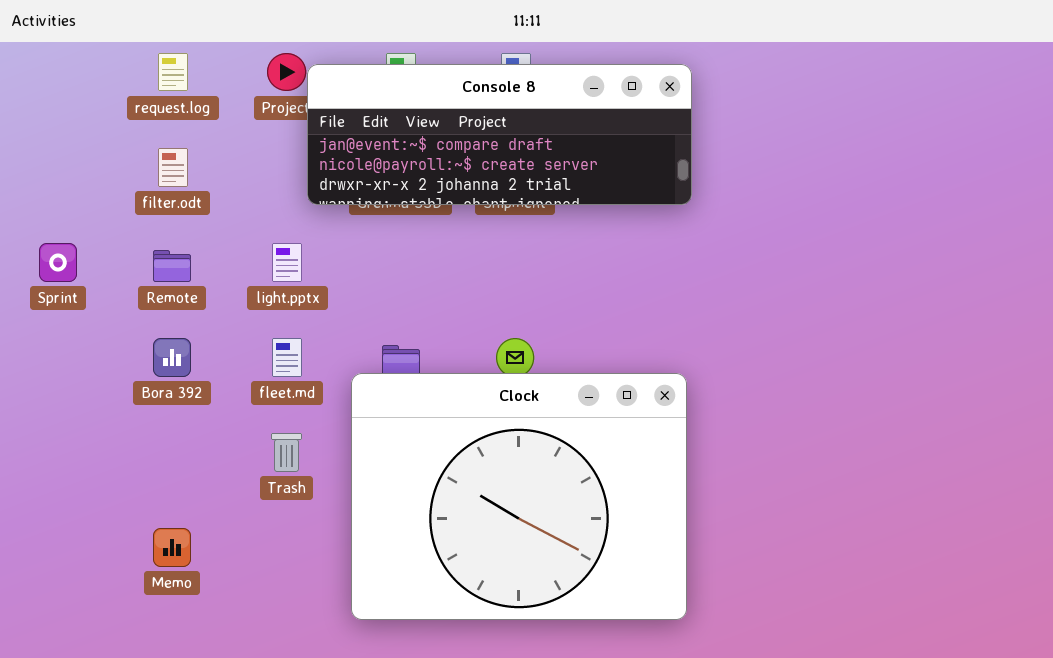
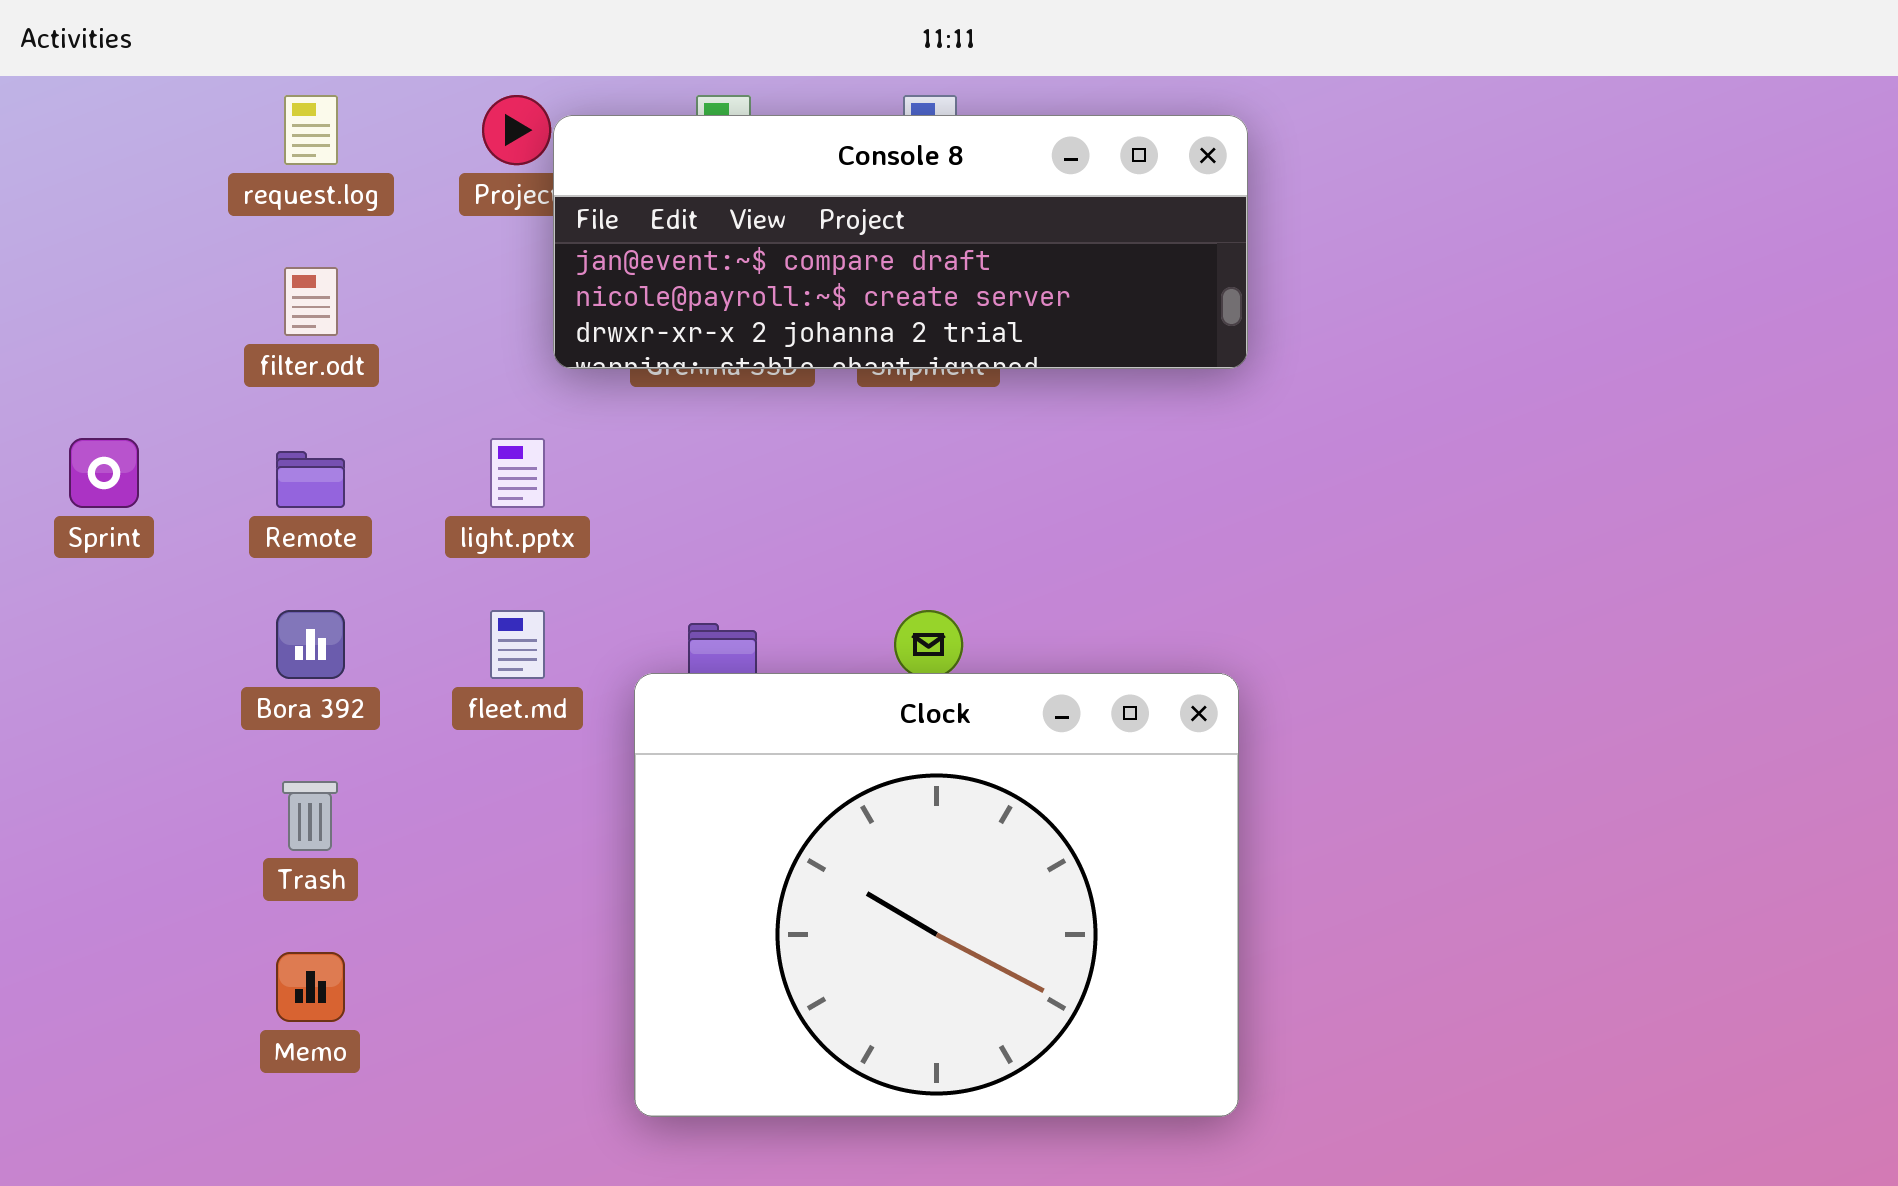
Trash: [271,433,302,472] -> [282,781,338,851], moved

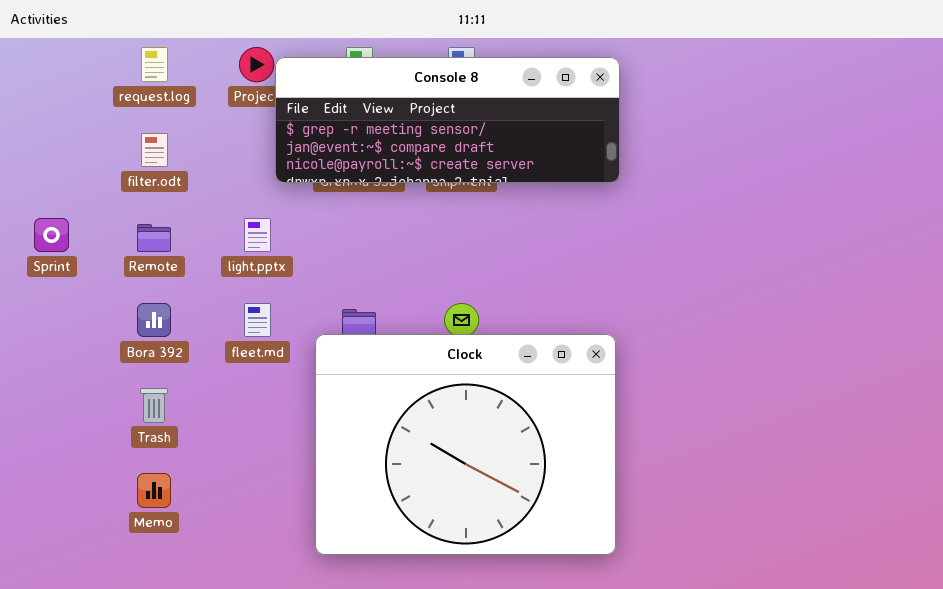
Console 8: [553,115,1248,369] -> [275,57,620,183], scrolled up 1 row

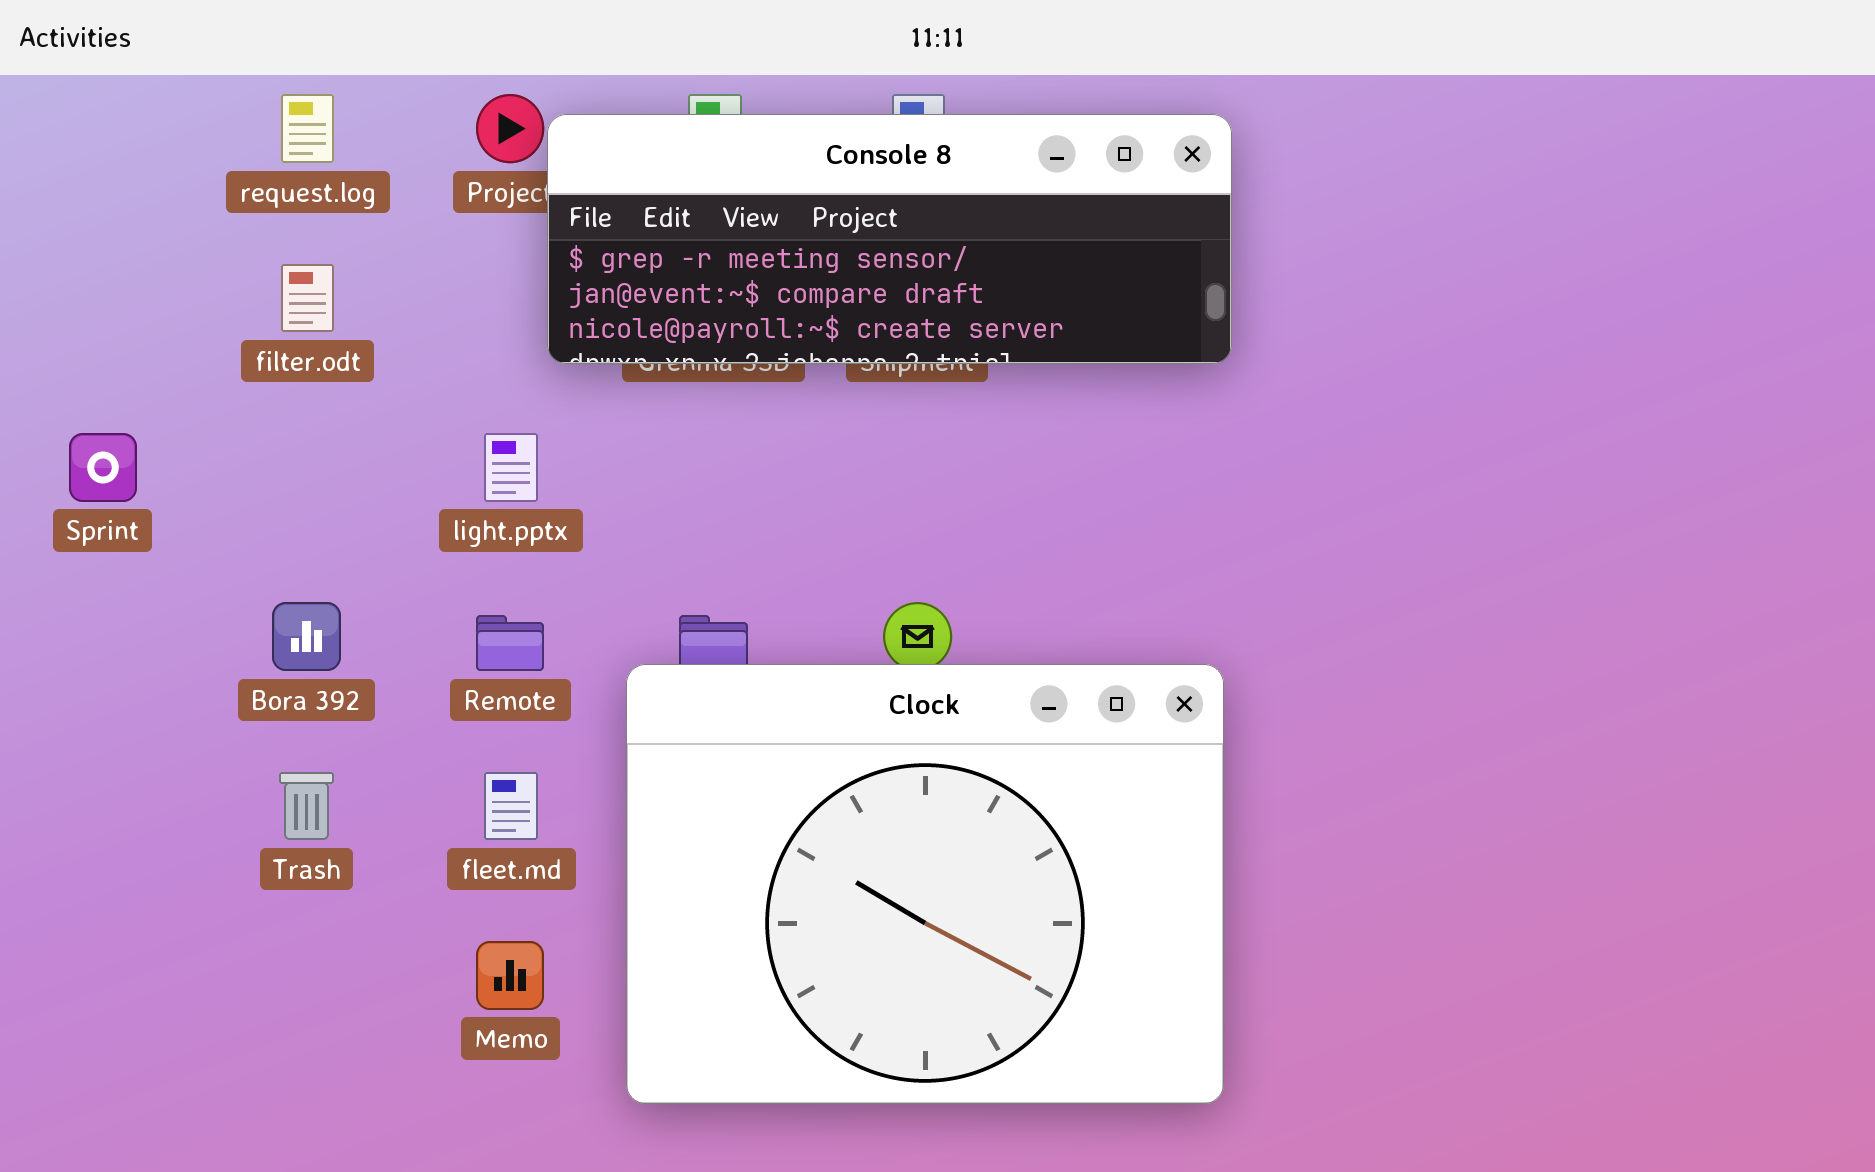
Remote: [137,224,171,252] -> [476,615,544,671], moved
fleet.md: [244,303,271,337] -> [484,772,538,840], moved
Memo: [137,473,171,508] -> [476,941,544,1010], moved

